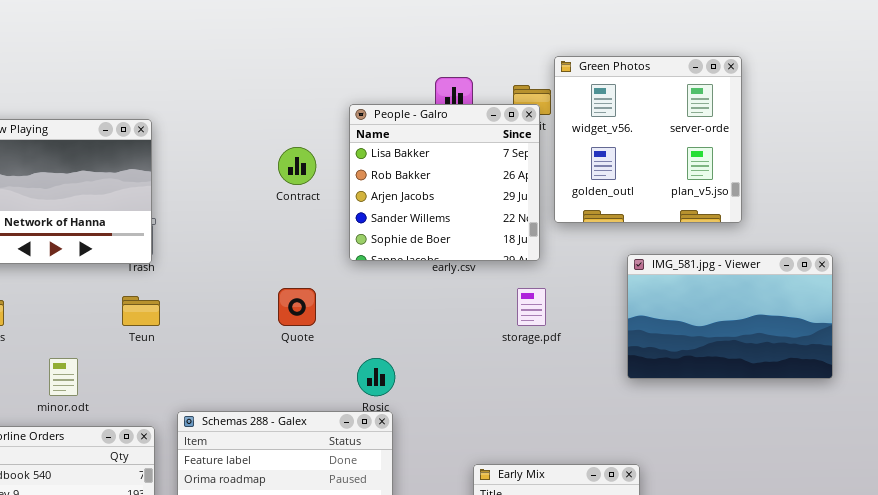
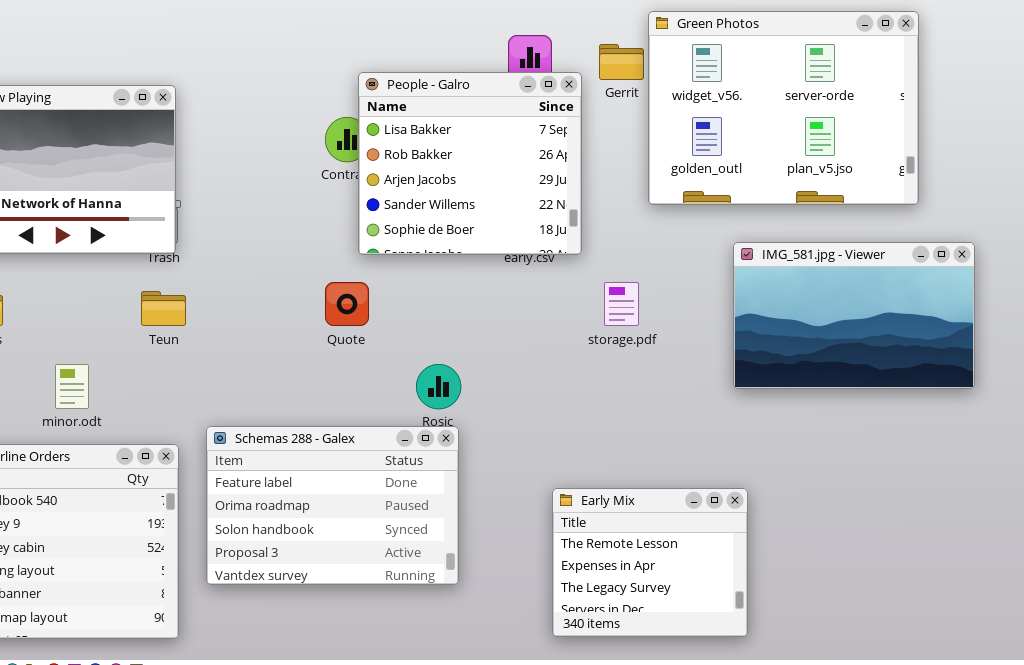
Green Photos: [554,56,742,223] -> [648,11,919,205], resized
People - Galro: [349,104,540,261] -> [358,72,582,255], moved

